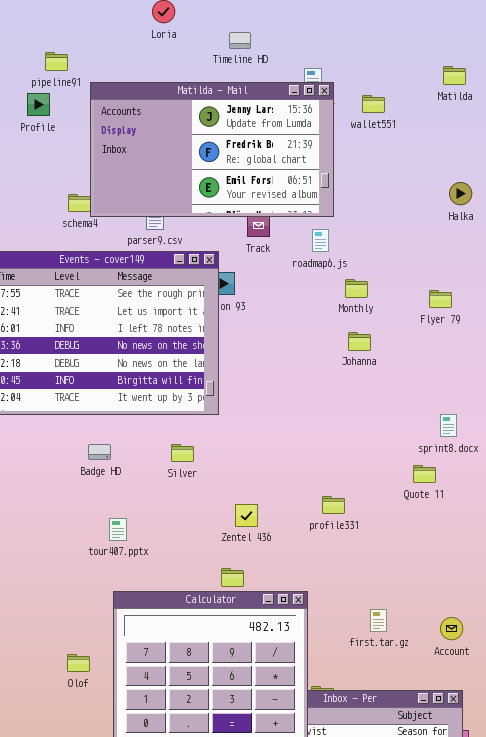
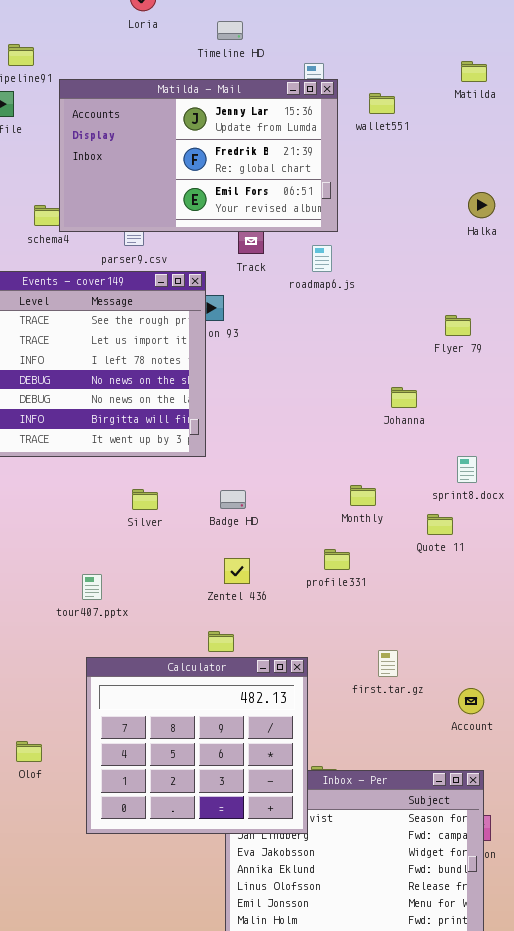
Monthly: [345,279,368,298] -> [350,485,376,506], moved
Johanna: [348,332,371,351] -> [391,387,417,408], moved
Badge HD: [88,444,111,460] -> [220,490,246,509], moved
Silver: [171,444,194,462] -> [132,489,158,510], moved
first.tar.gz: [370,609,387,632] -> [378,650,398,677], moved
Olof: [67,654,90,672] -> [16,741,42,762], moved

